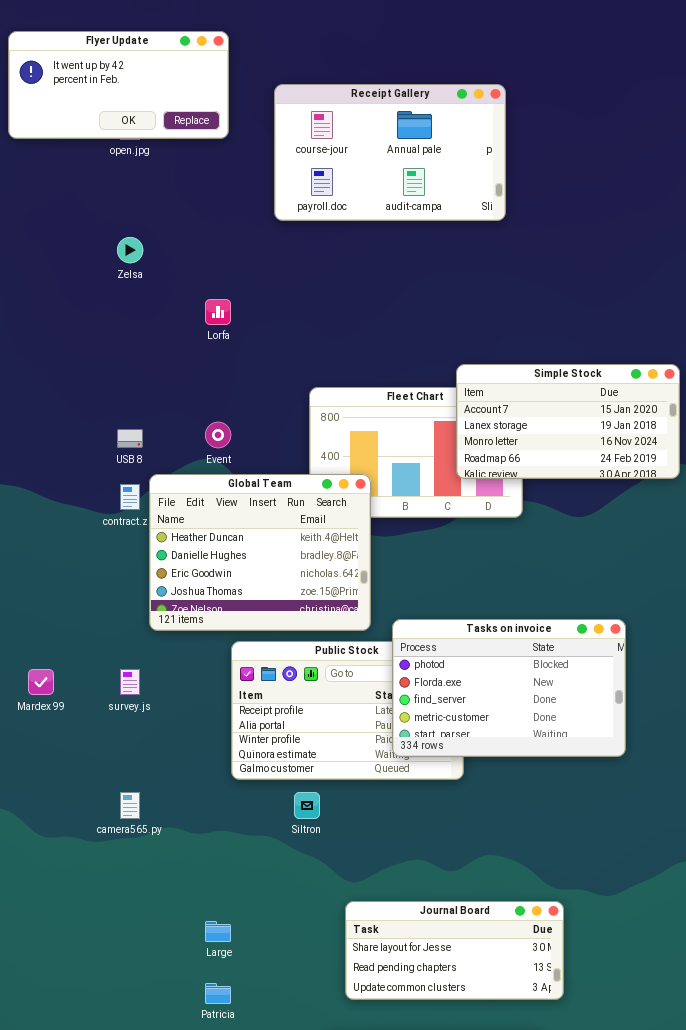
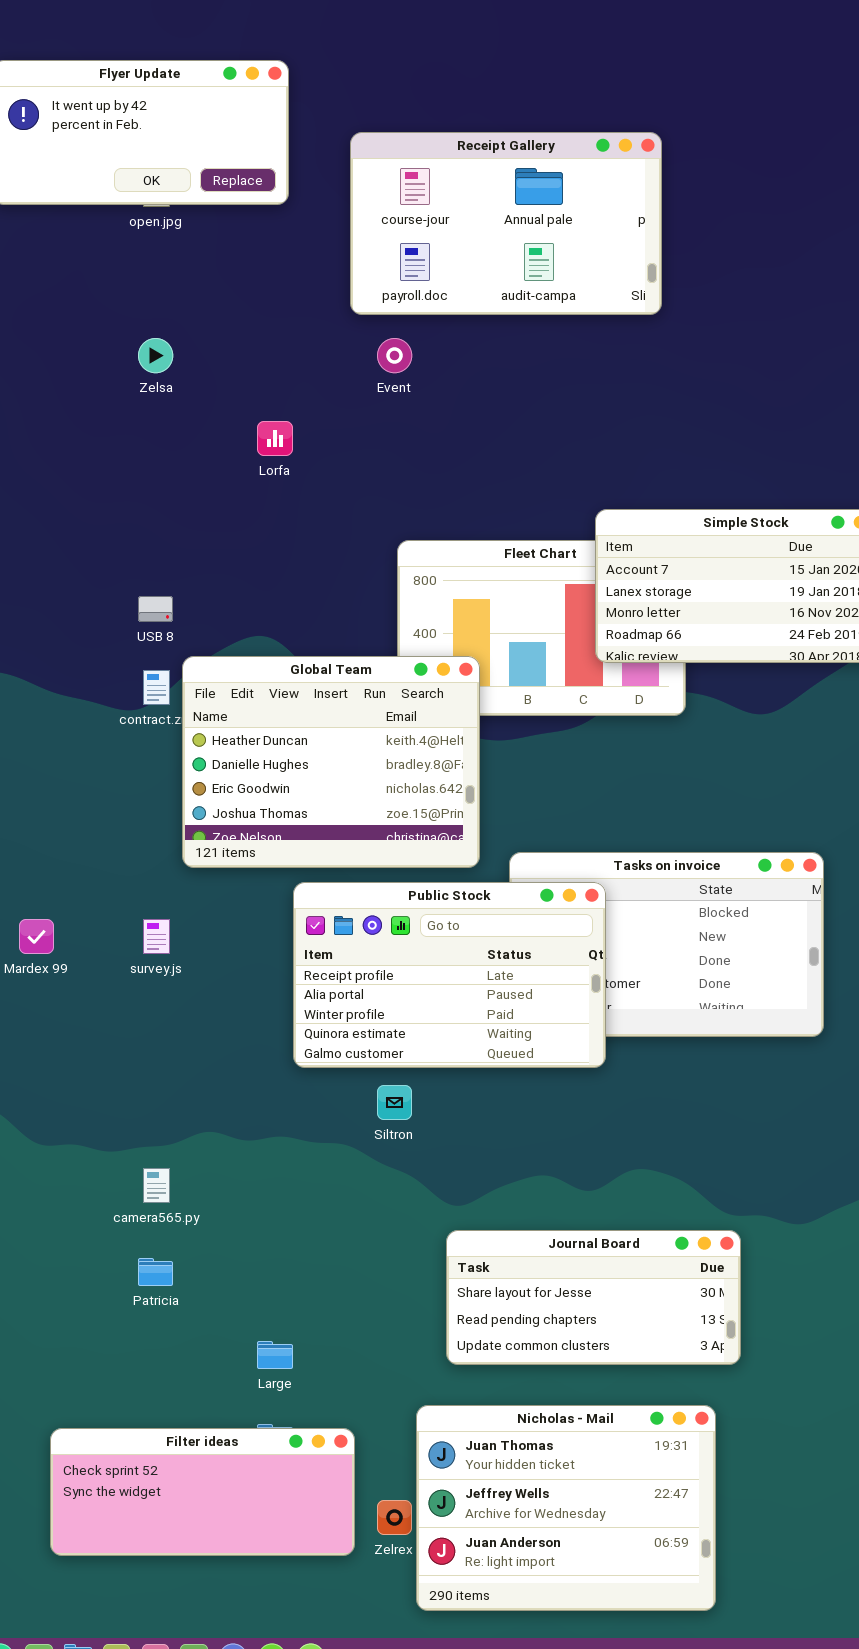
Event: [205,422,231,448] -> [377,338,412,373], moved
Public Stock: [231,641,464,780] -> [293,882,606,1068], raised
camera565.py: [120,792,140,819] -> [143,1168,170,1203], moved
Large: [205,921,231,942] -> [257,1341,293,1369], moved
Patricia: [205,983,231,1004] -> [138,1258,173,1286], moved

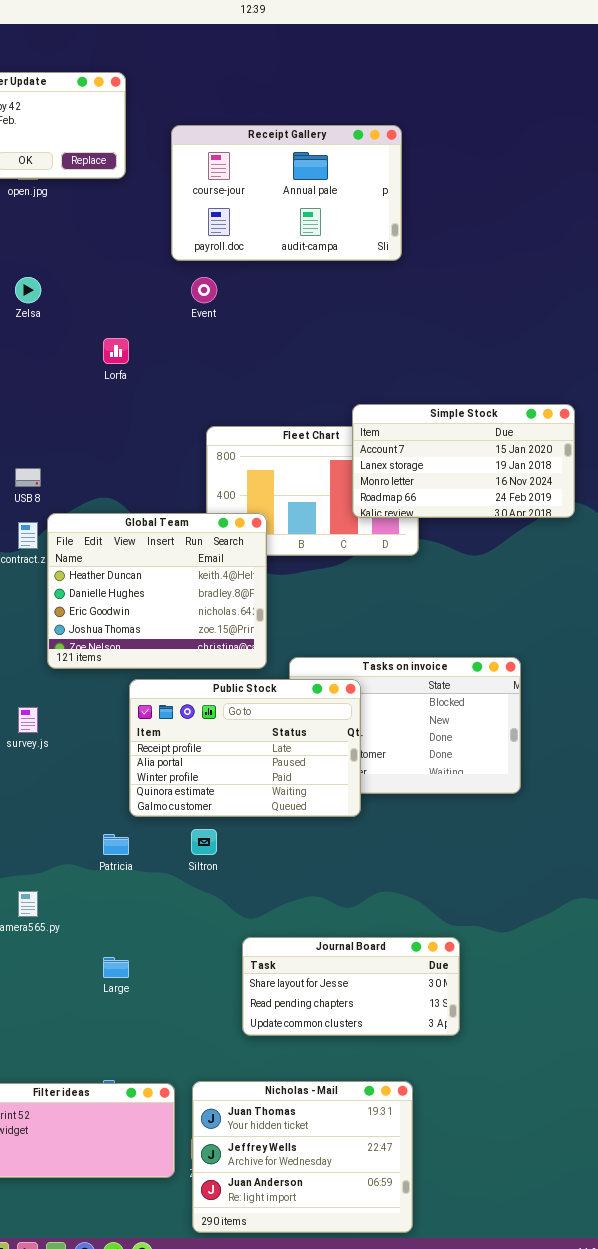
Patricia: [138,1258,173,1286] -> [103,834,129,855], moved
Large: [257,1341,293,1369] -> [103,957,129,978], moved
Nicholas - Mail: [416,1405,716,1611] -> [192,1081,413,1233], moved

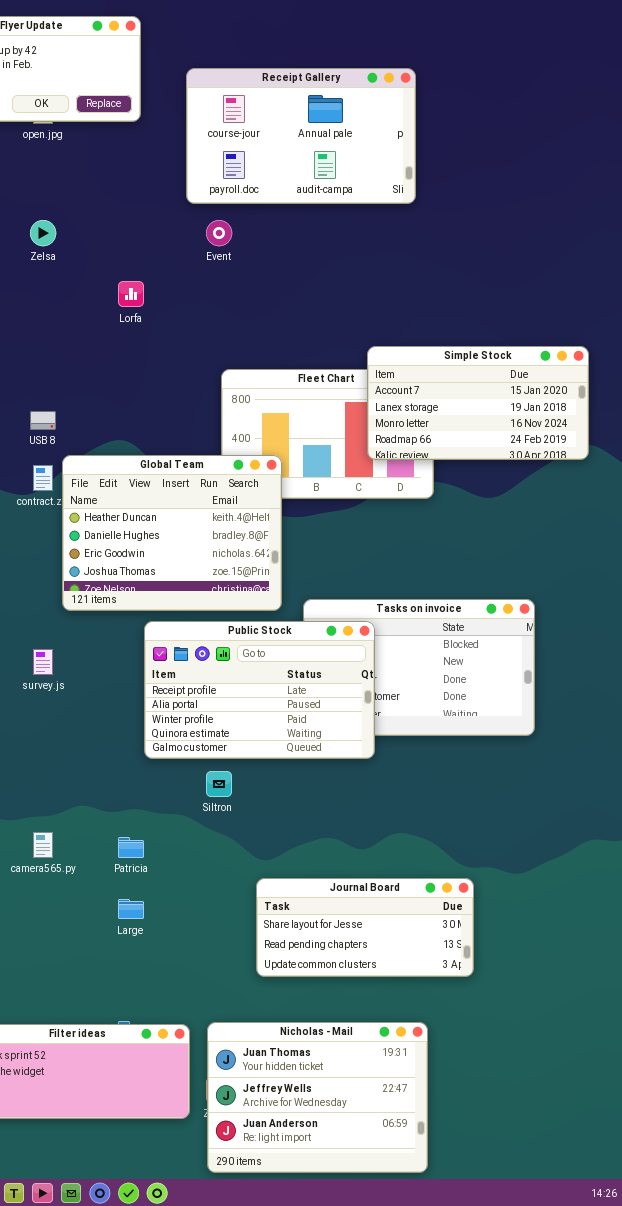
Patricia: [103,834,129,855] -> [118,837,144,858], moved

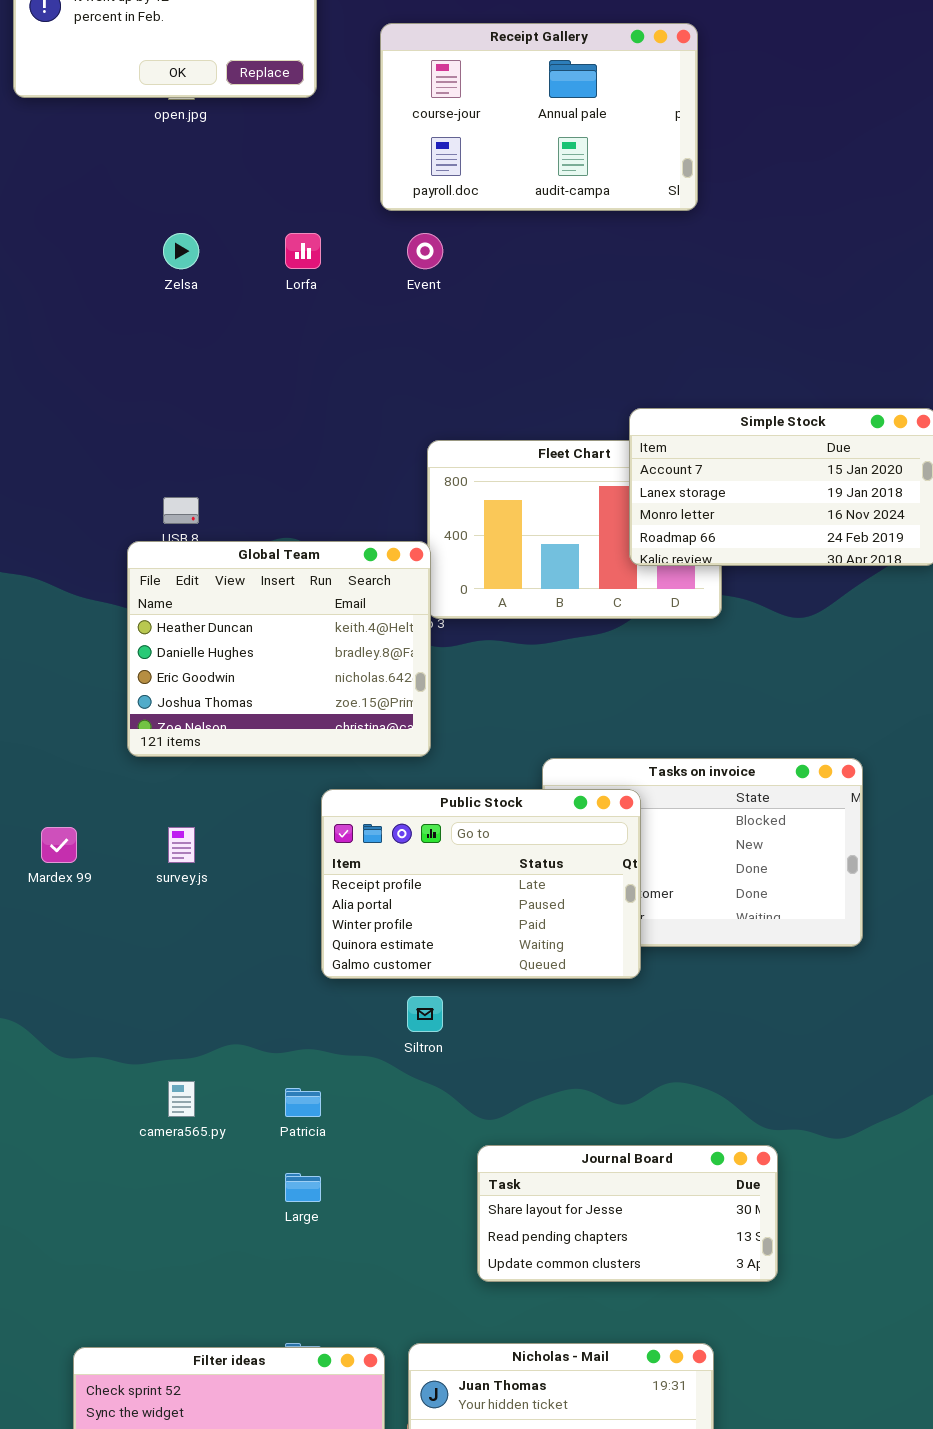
Lorfa: [118,281,144,307] -> [285,233,321,269], moved
Global Team: [62,455,282,611] -> [127,541,431,757], moved

